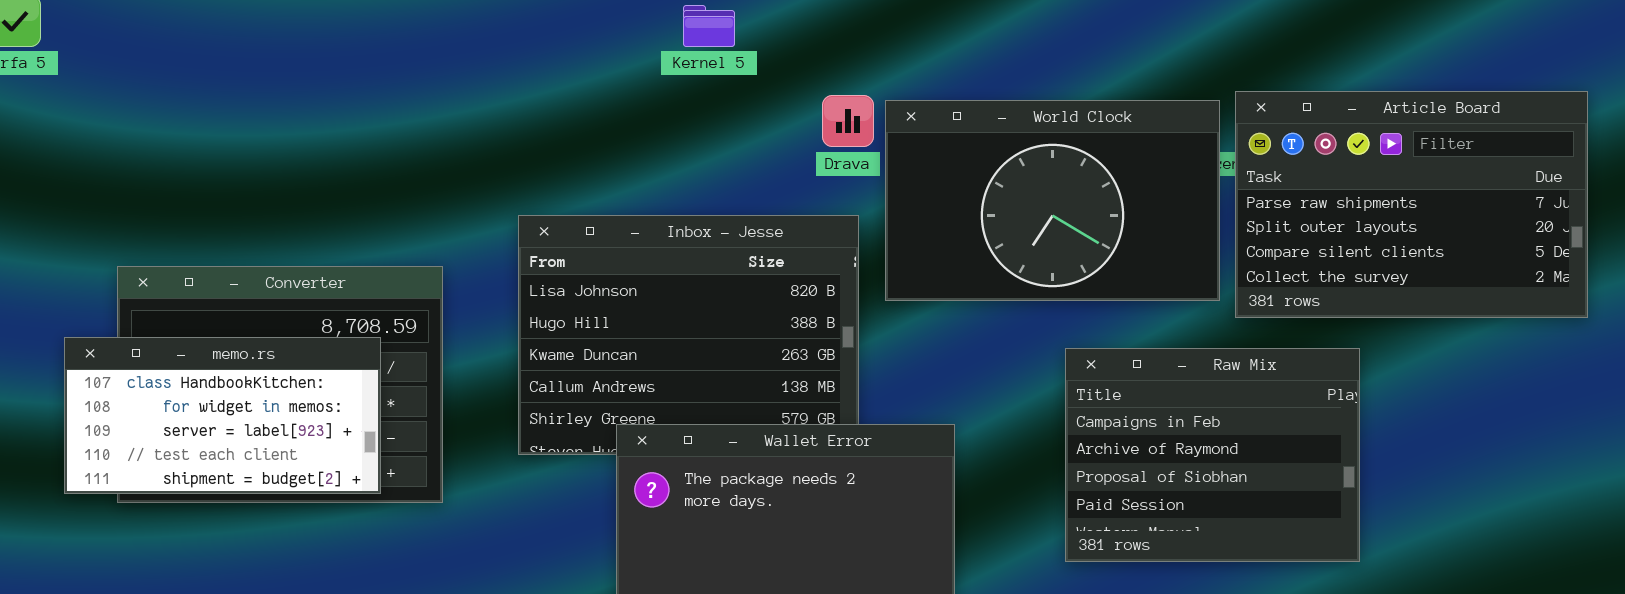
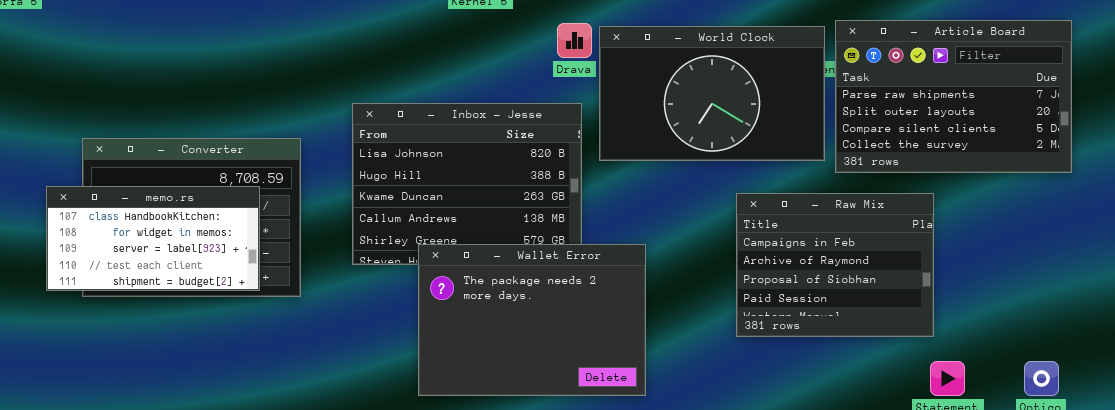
Raw Mix: [1065,348,1360,562] -> [736,193,934,337], moved

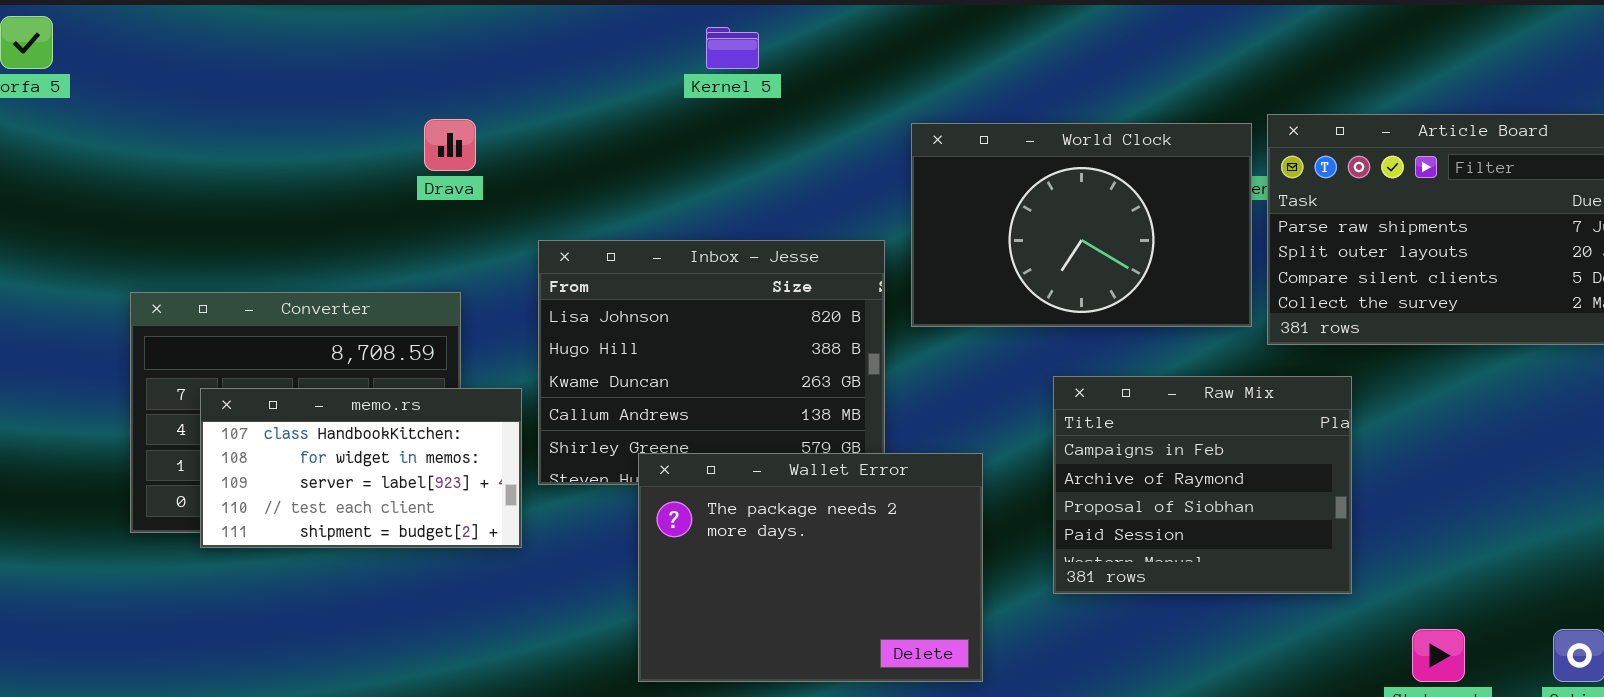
Drava: [557,23,592,58] -> [424,119,476,171], moved
memo.rs: [46,186,260,291] -> [200,388,522,548], moved
Raw Mix: [736,193,934,337] -> [1053,376,1352,594], moved

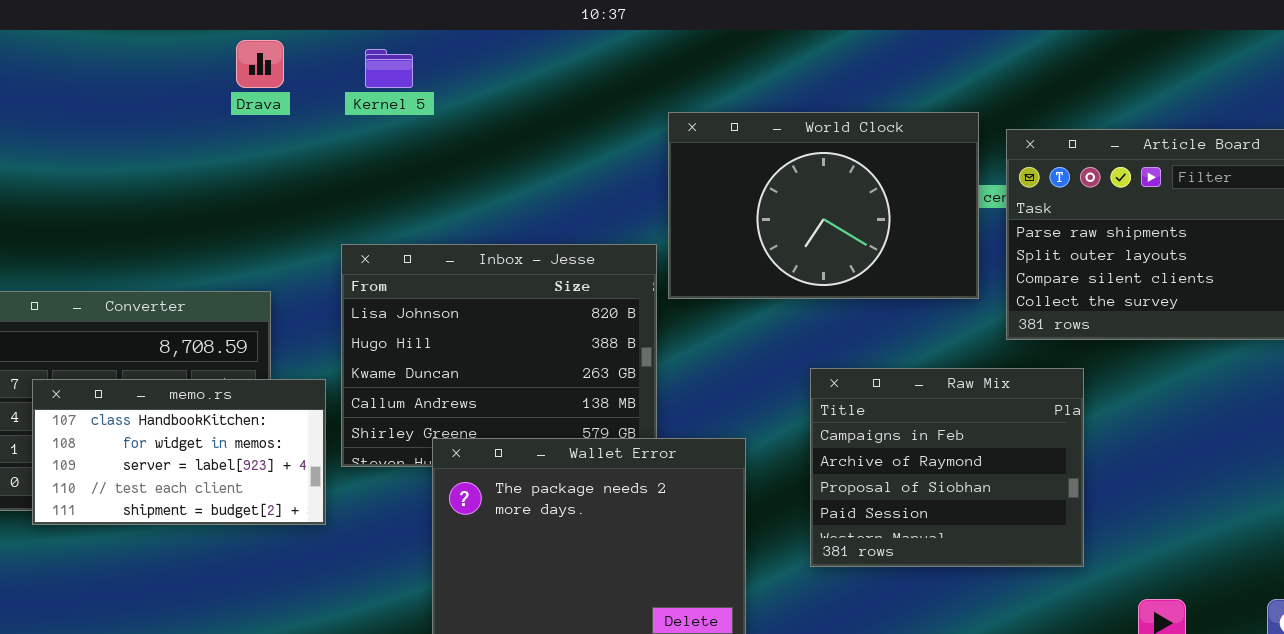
Kernel 5: [706,27,759,69] -> [365,49,413,88], moved
Drava: [424,119,476,171] -> [236,40,284,88], moved
World Clock: [911,123,1252,327] -> [668,112,979,299], moved

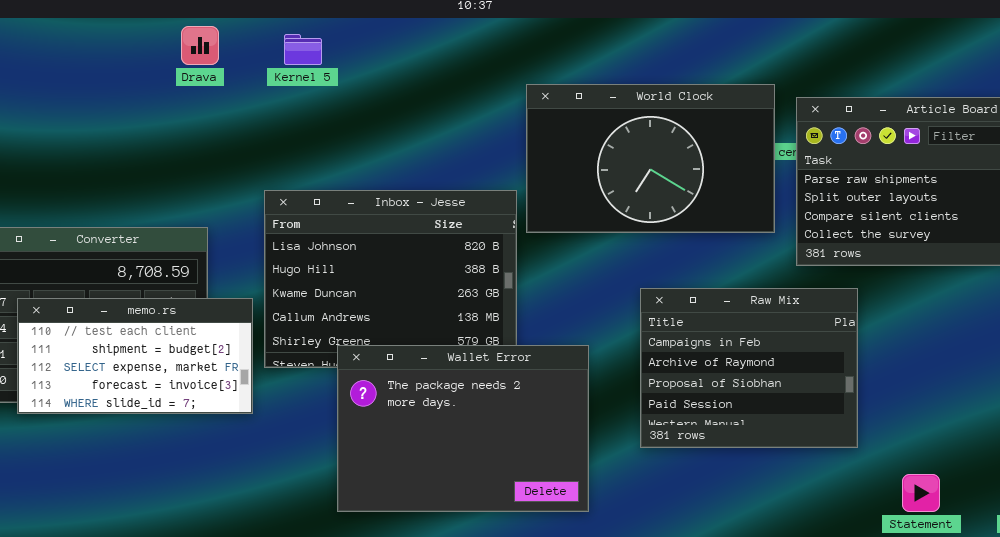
memo.rs: [32,379,326,525] -> [17,298,253,414], scrolled down 3 rows

